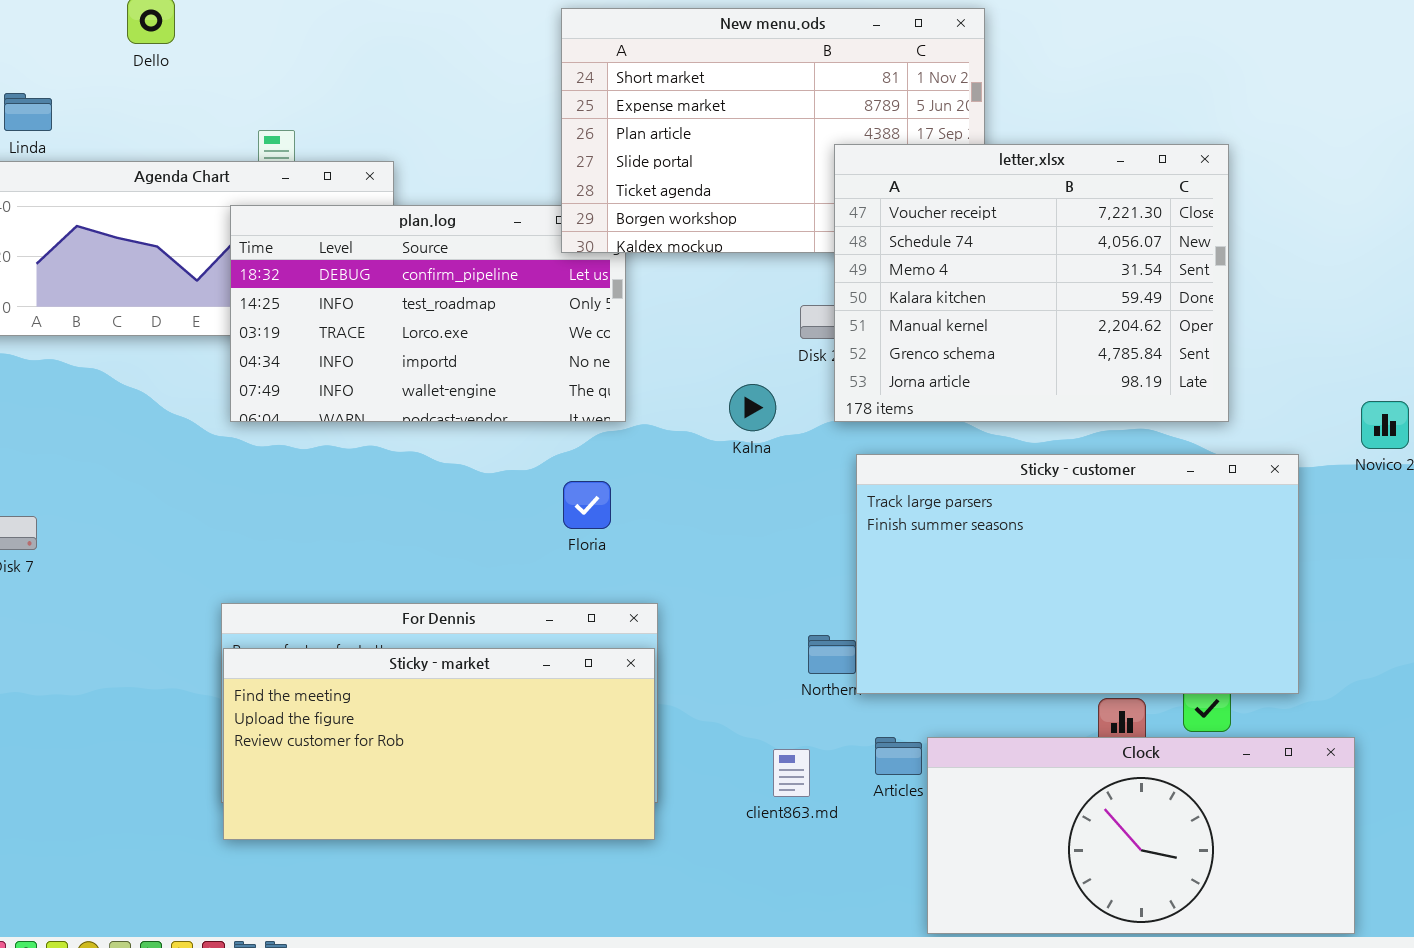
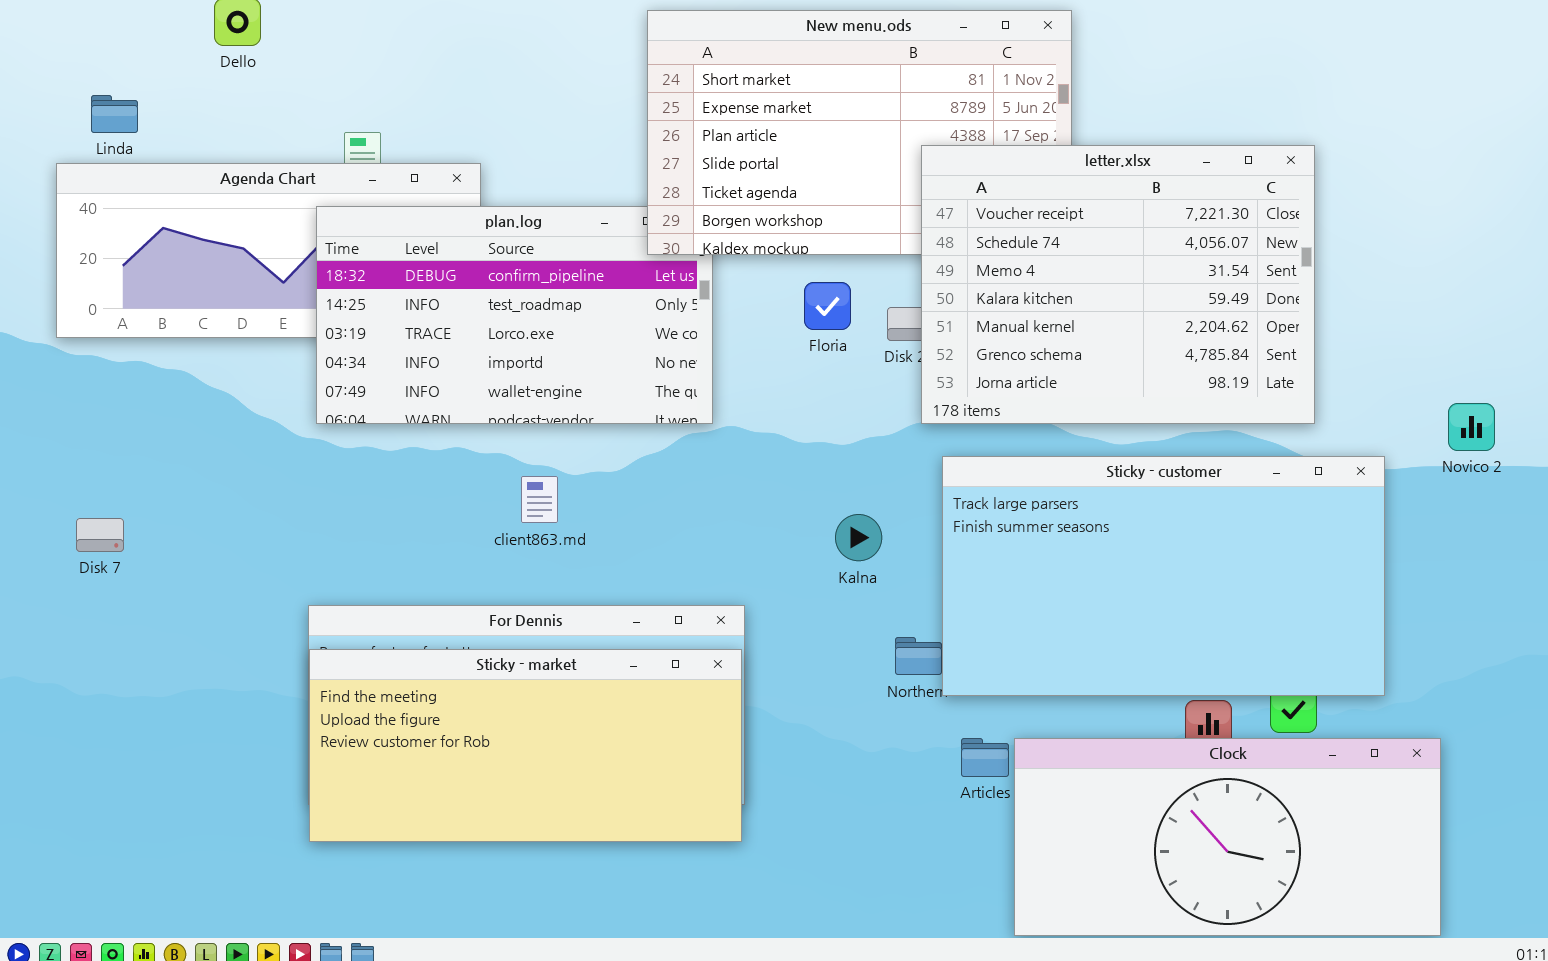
Kalna: [729,384,776,431] -> [835,514,882,561], moved
Floria: [563,481,611,529] -> [804,282,851,330], moved
client863.md: [773,749,810,797] -> [521,476,558,523], moved

